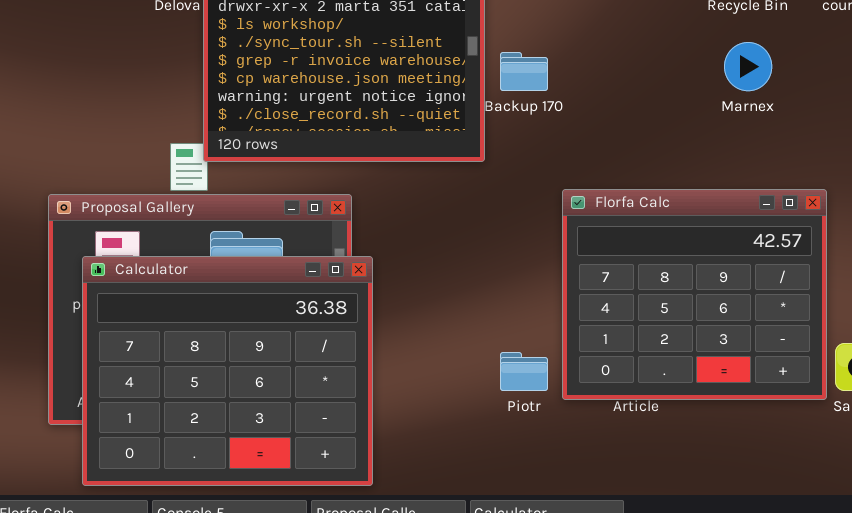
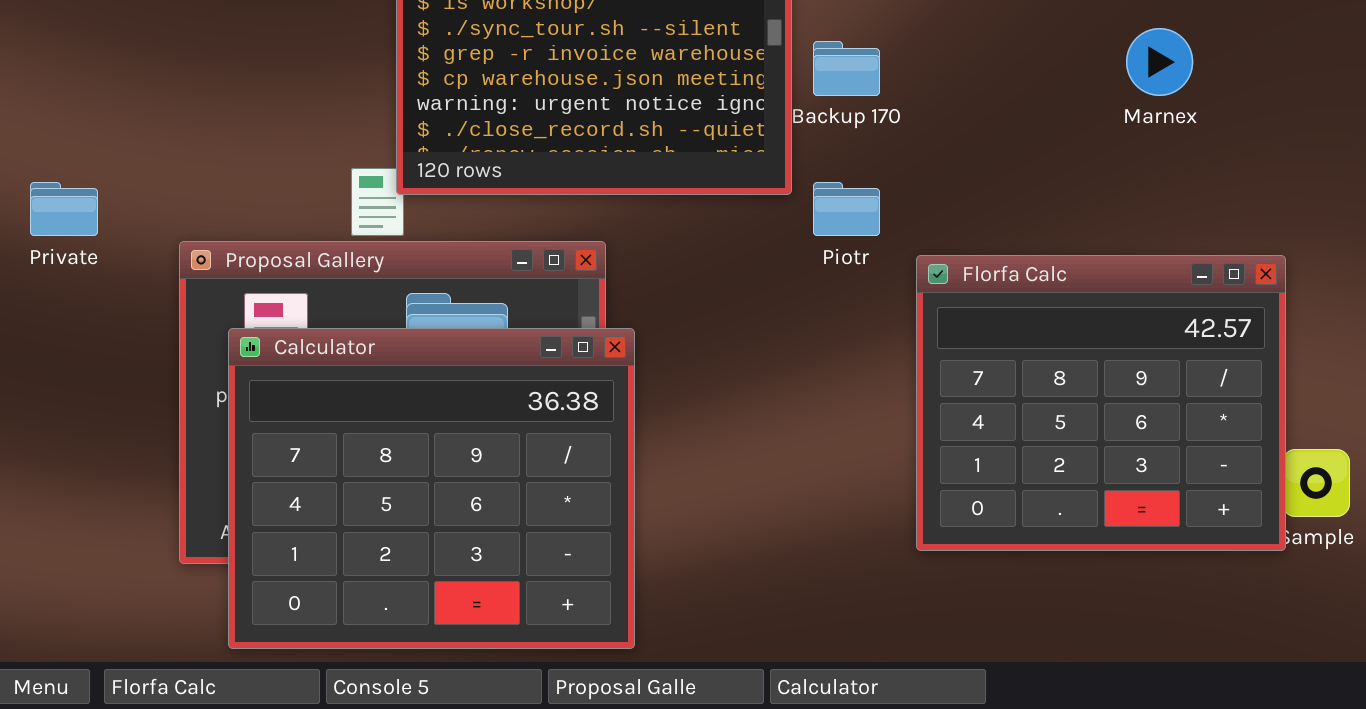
Florfa Calc: [562,189,827,400] -> [916,255,1286,551], moved
Piotr: [500,352,548,391] -> [813,182,880,236], moved

